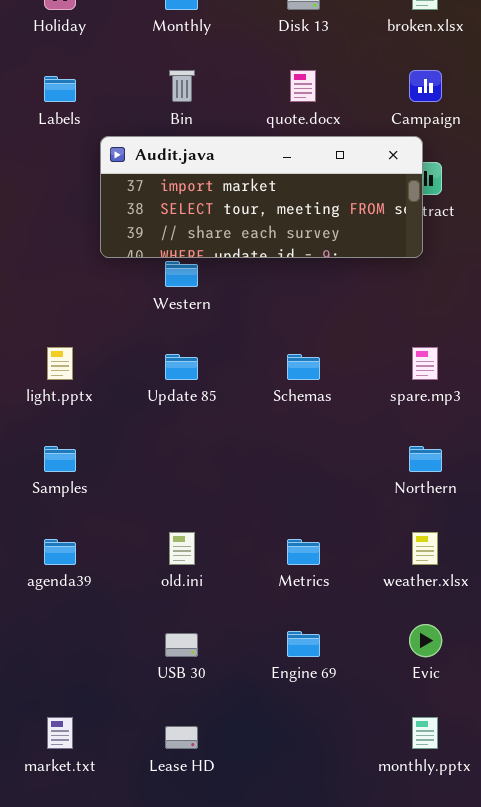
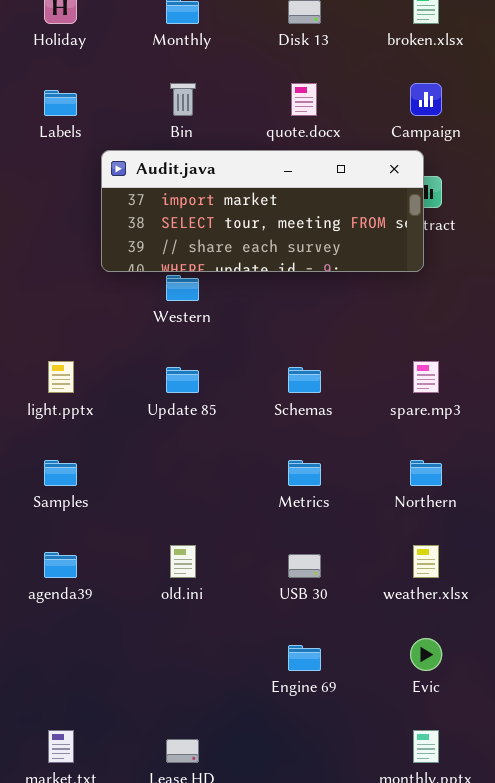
Metrics: [287,539,320,565] -> [288,460,321,486], moved
USB 30: [165,633,198,657] -> [288,554,321,578], moved

